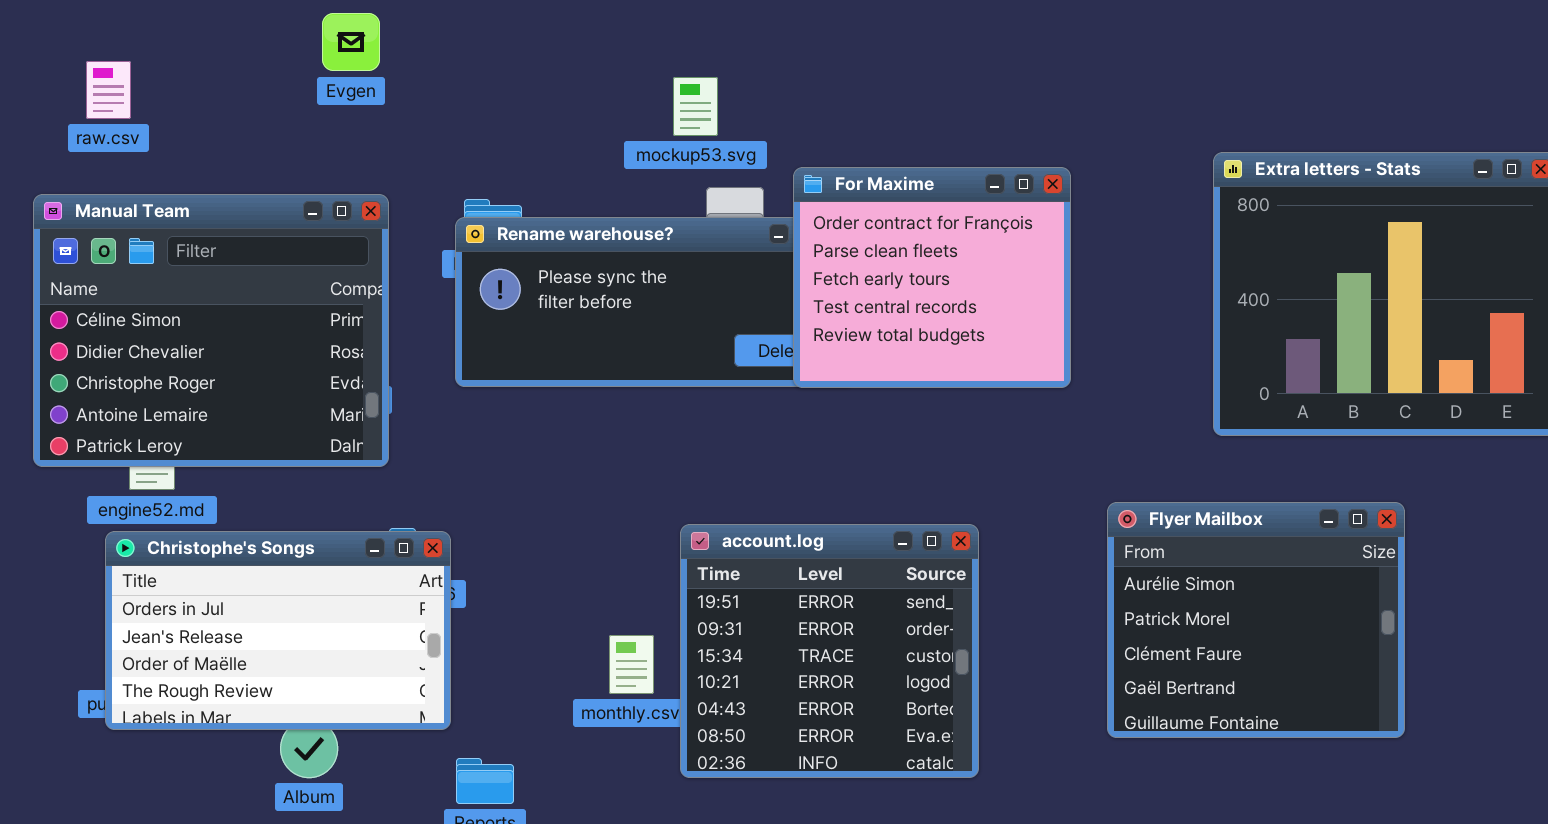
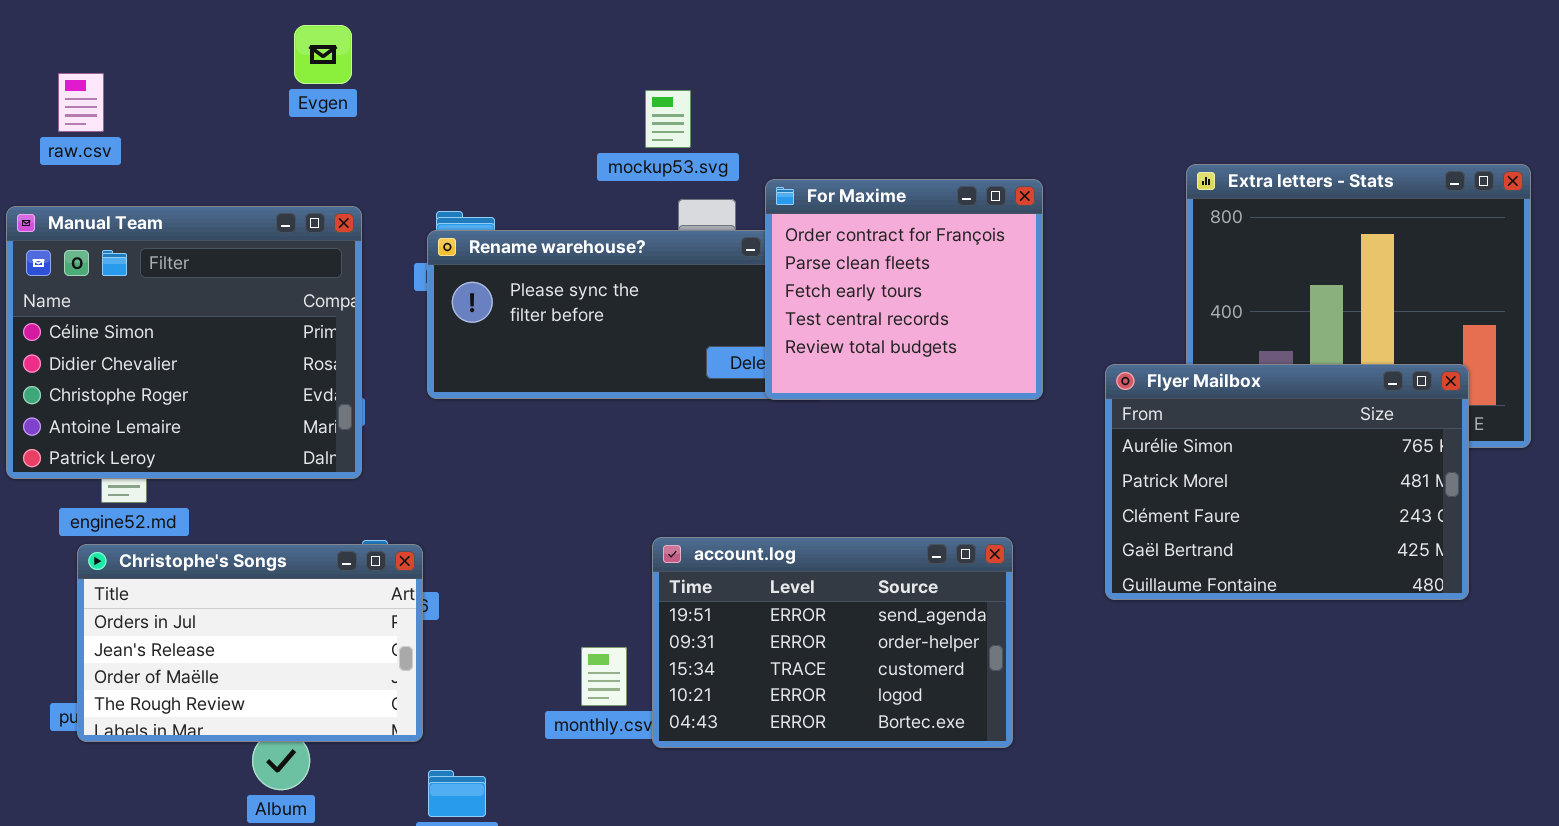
Flyer Mailbox: [1107,502,1405,738] -> [1105,364,1469,600], moved, resized
account.log: [680,524,979,778] -> [652,537,1013,748], resized

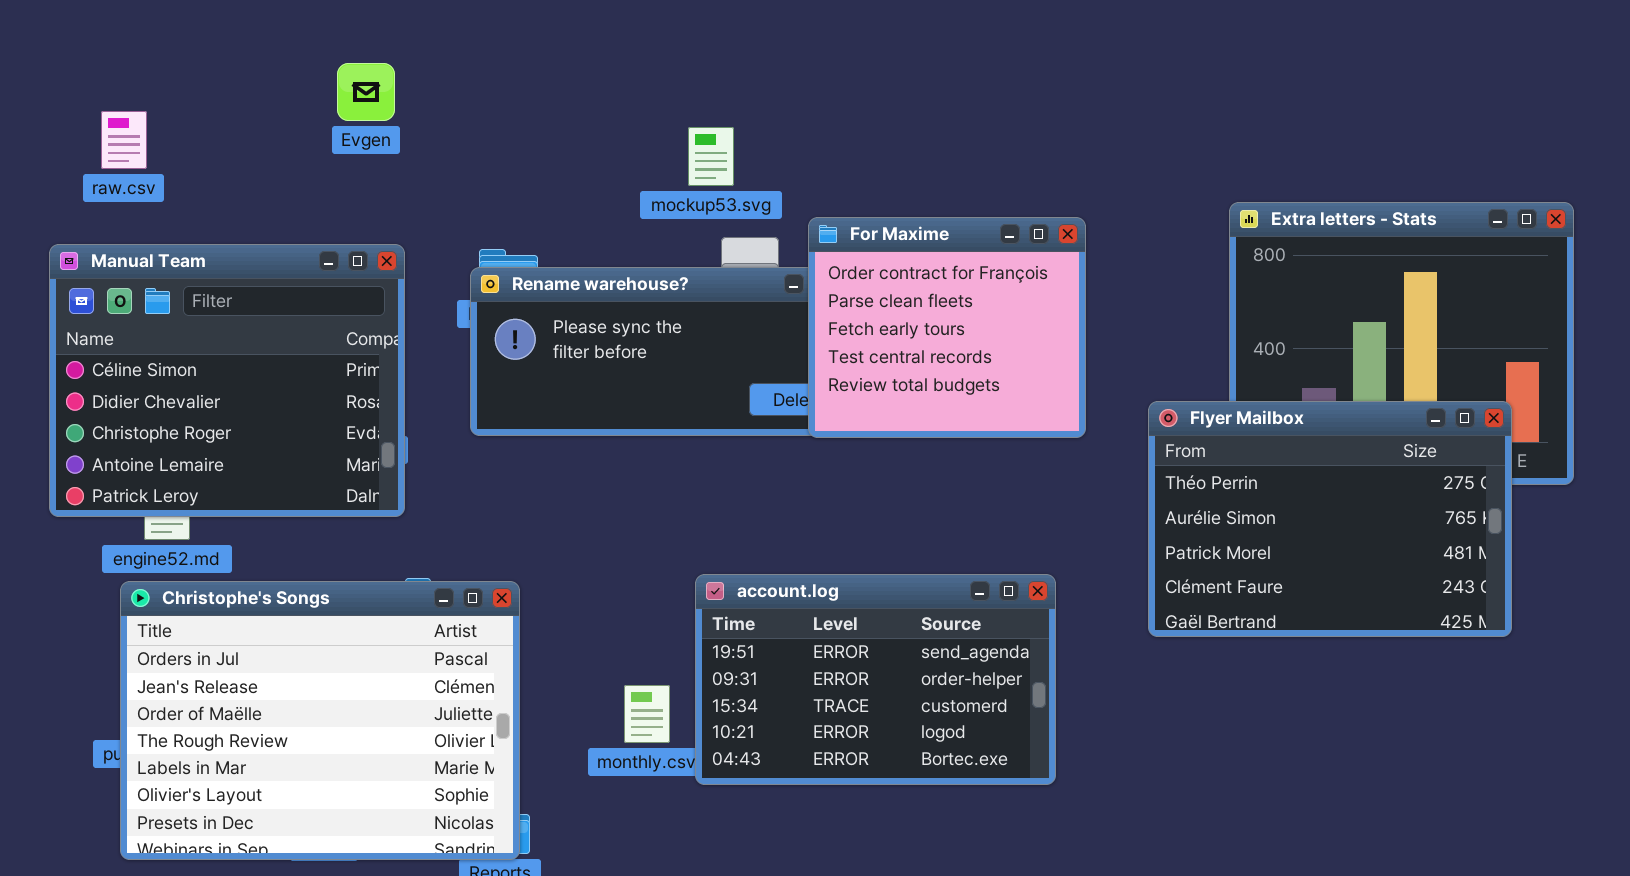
Flyer Mailbox: [1105,364,1469,600] -> [1148,401,1512,637], scrolled up 1 row
Christophe's Songs: [77,544,423,742] -> [120,581,520,860], resized

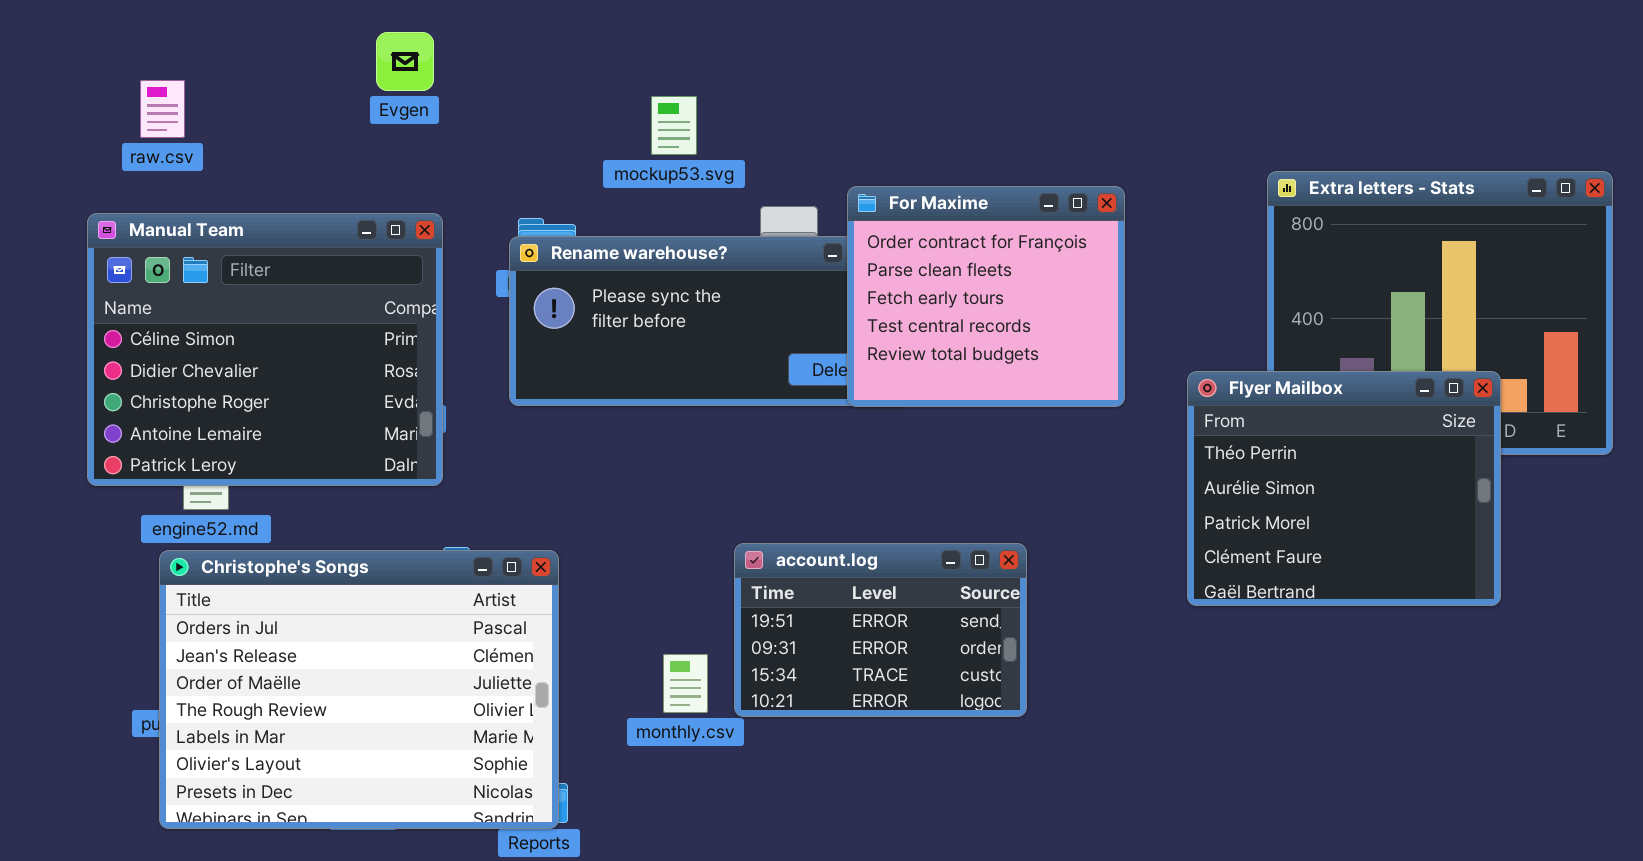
mockup53.svg: [688,127,734,186] -> [651,96,697,155], moved
Flyer Mailbox: [1148,401,1512,637] -> [1187,371,1501,606], resized
account.log: [695,574,1056,785] -> [734,543,1027,717], resized

